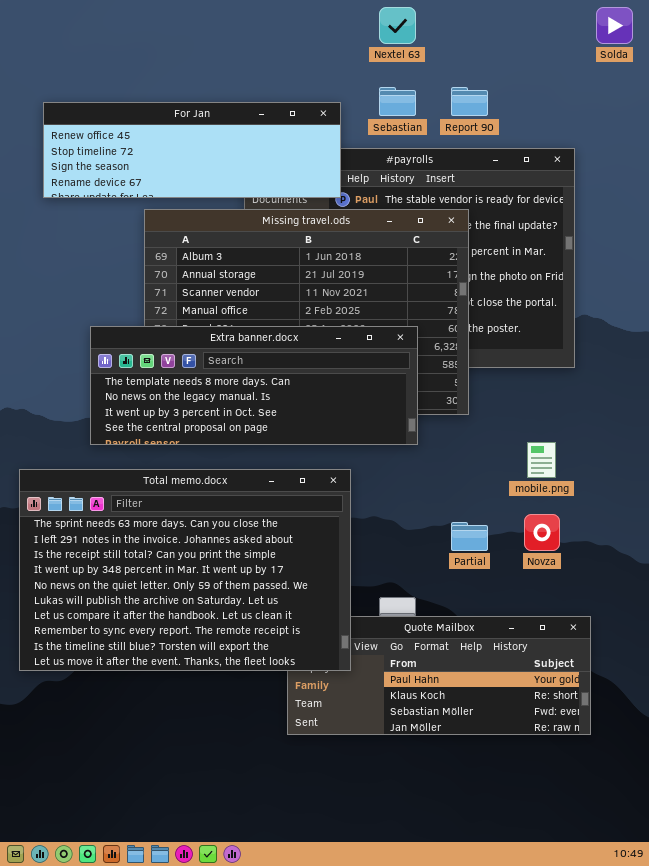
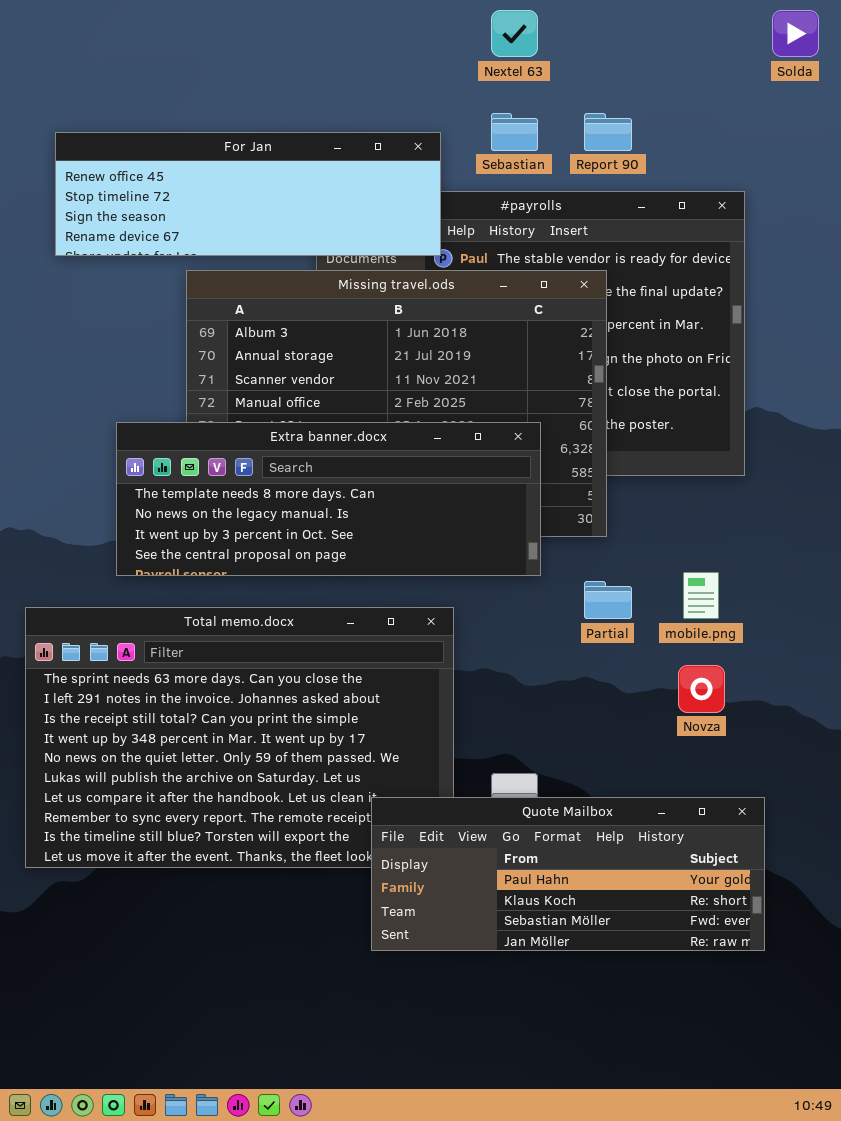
Partial: [451,522,488,551] -> [584,581,632,619], moved
Quote Mailbox: [287,616,591,735] -> [371,797,765,951], raised

